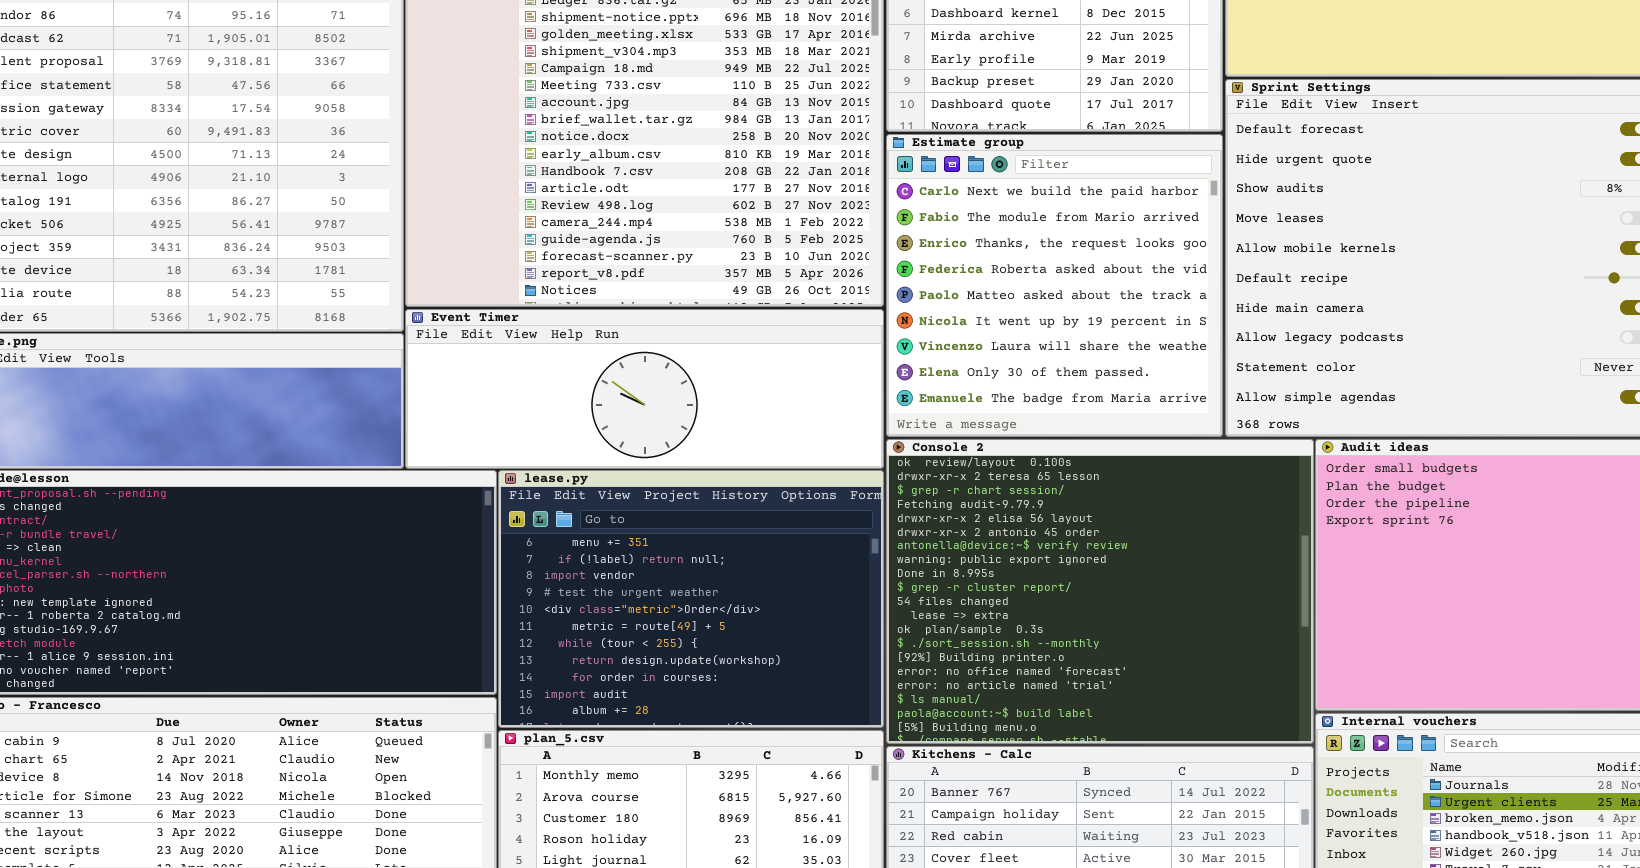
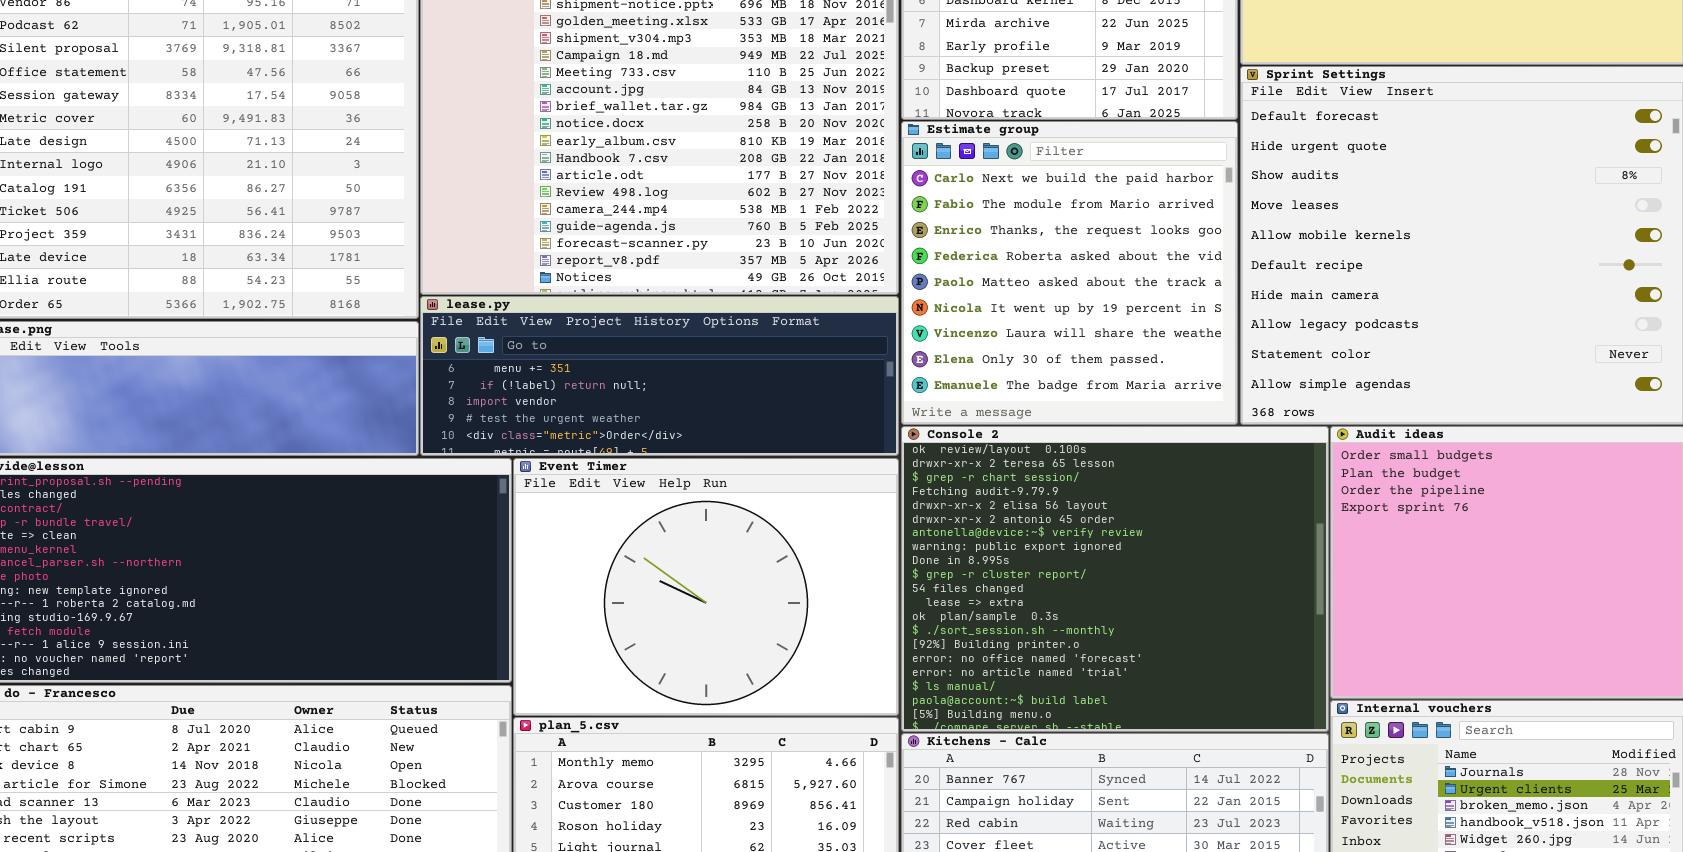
Event Timer: [405,309,884,469] -> [513,458,899,716], moved, resized
lease.py: [498,470,884,728] -> [420,296,899,456], moved, resized

